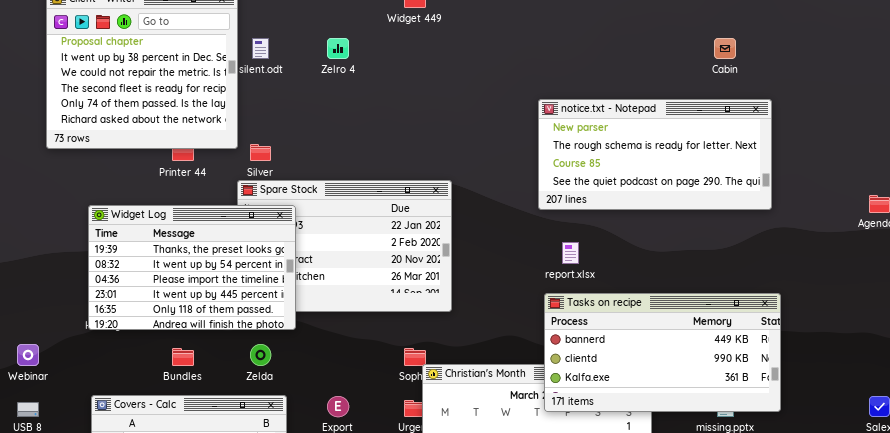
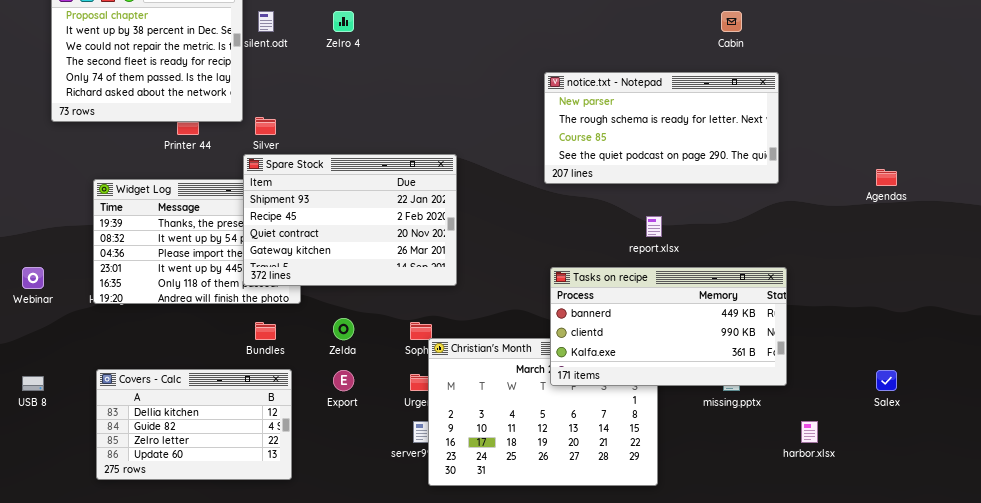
Spare Stock: [237,180,452,312] -> [243,154,457,286], raised
report.xlsx: [562,242,579,264] -> [646,216,662,237], moved
Webinar: [17,344,39,366] -> [22,267,44,289], moved
Zelda: [250,344,271,366] -> [333,318,354,340], moved
Bundles: [172,348,194,366] -> [255,322,276,340], moved

